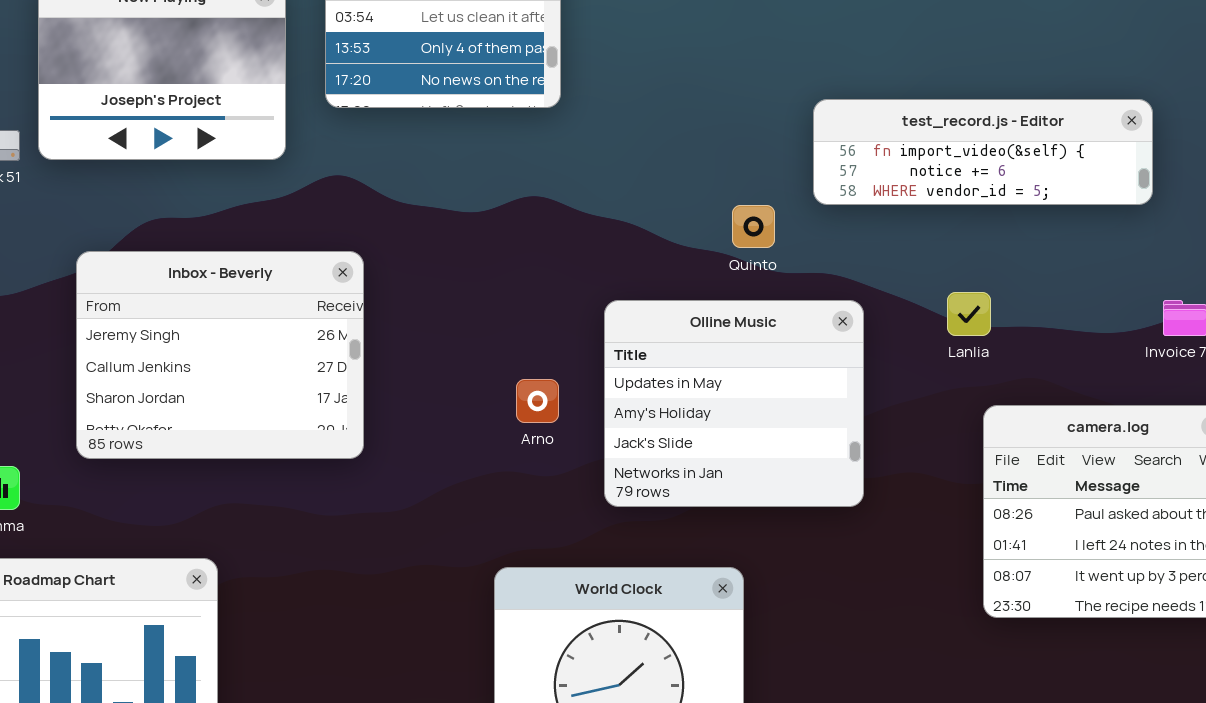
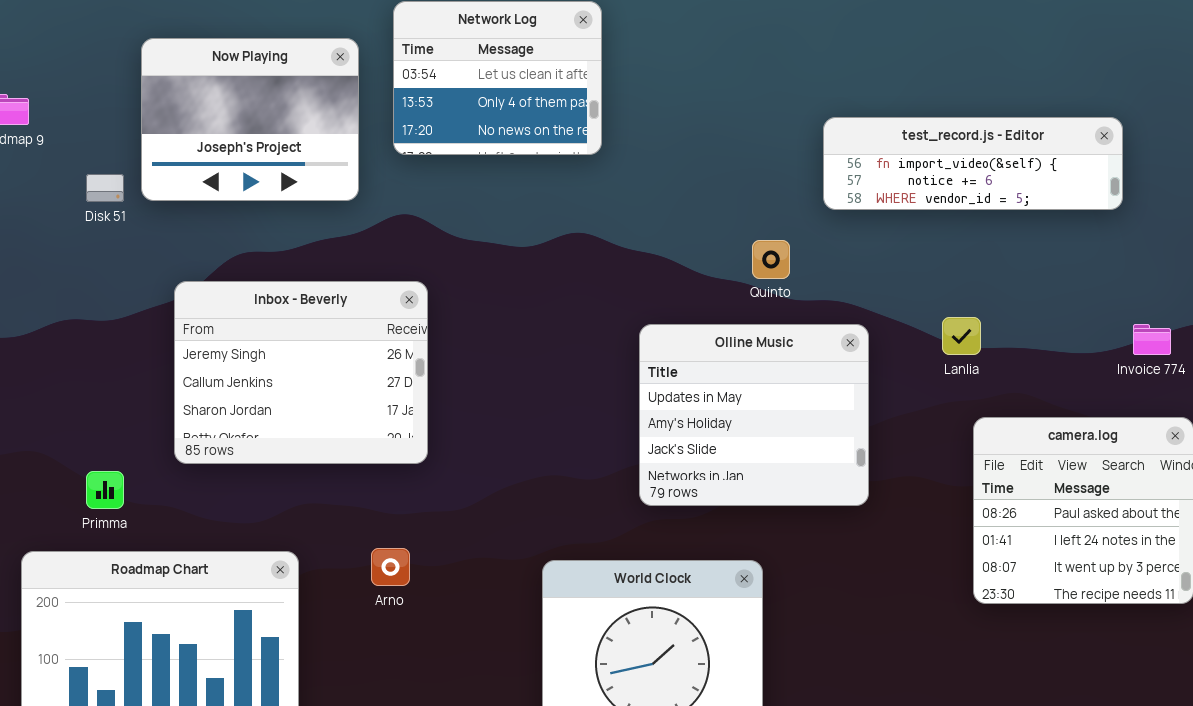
test_record.js - Editor: [813,99,1153,205] -> [823,117,1123,210], moved
Arno: [516,379,559,423] -> [371,548,410,586], moved

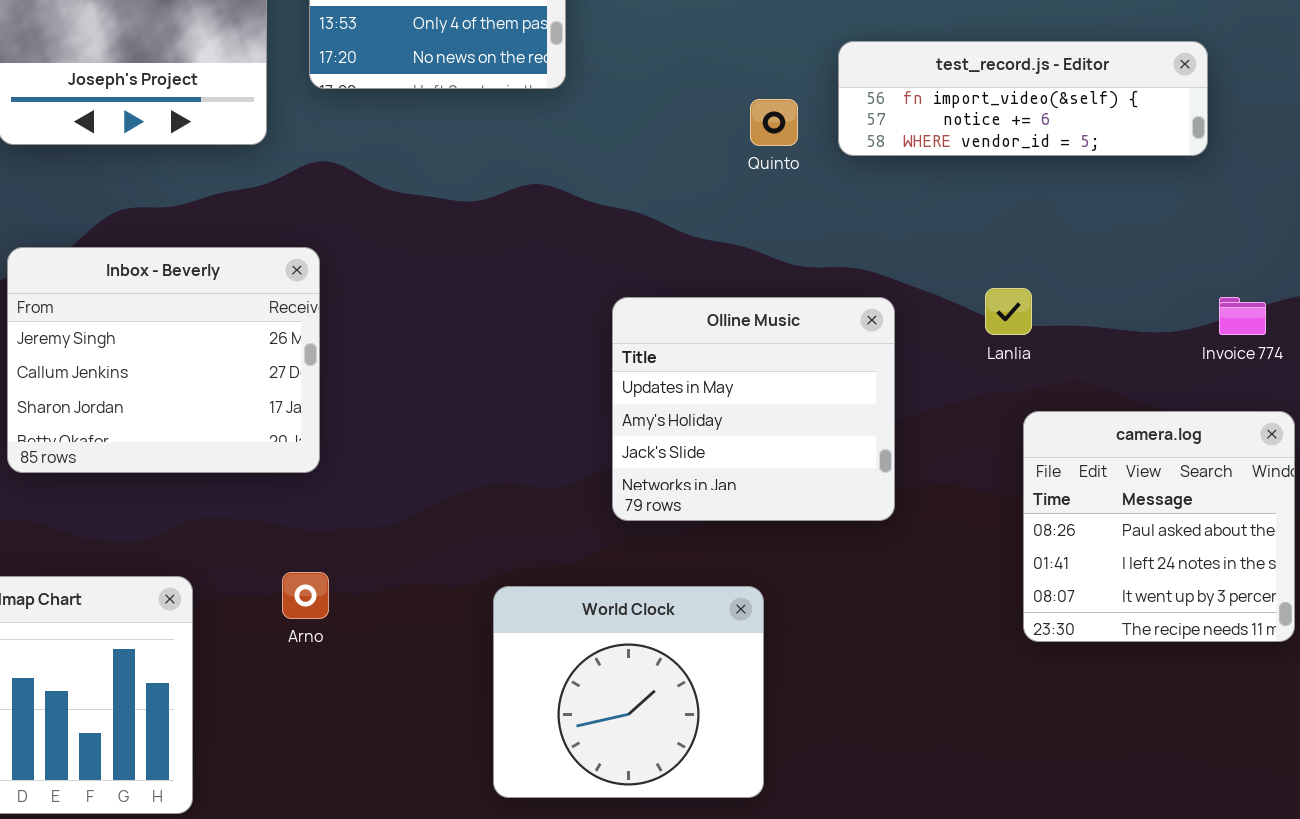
Quinto: [752,240,790,279] -> [750,99,798,146], moved
Inbox - Beverly: [174,281,428,464] -> [7,247,320,473], moved

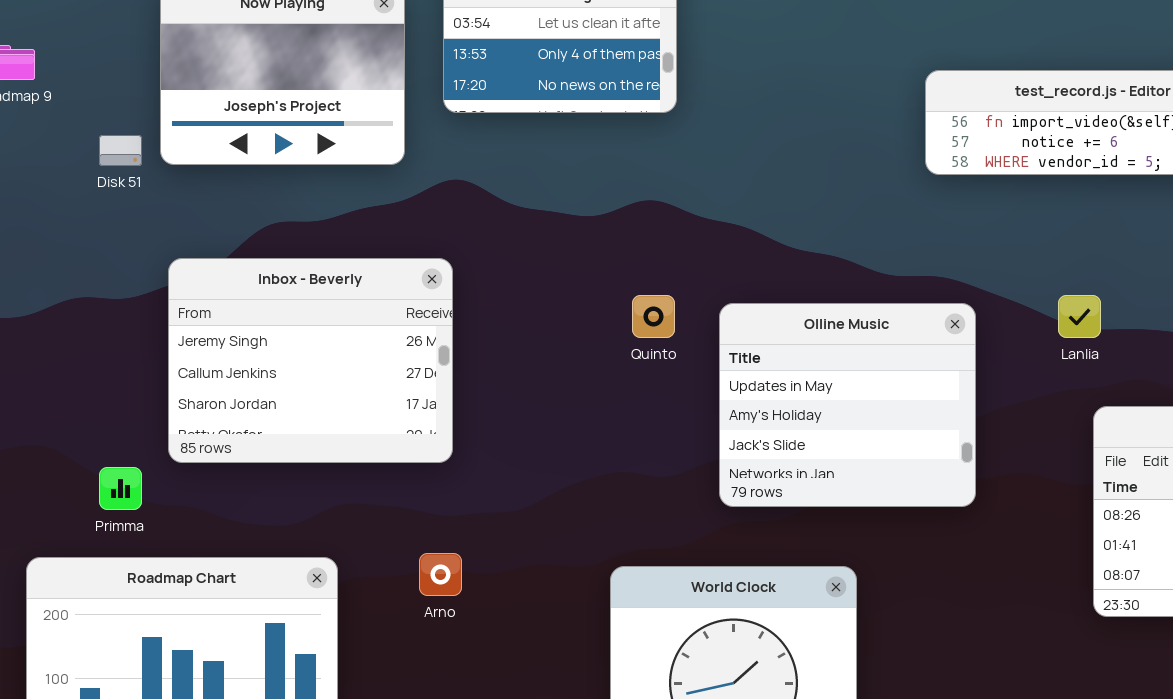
Quinto: [750,99,798,146] -> [632,295,675,338], moved

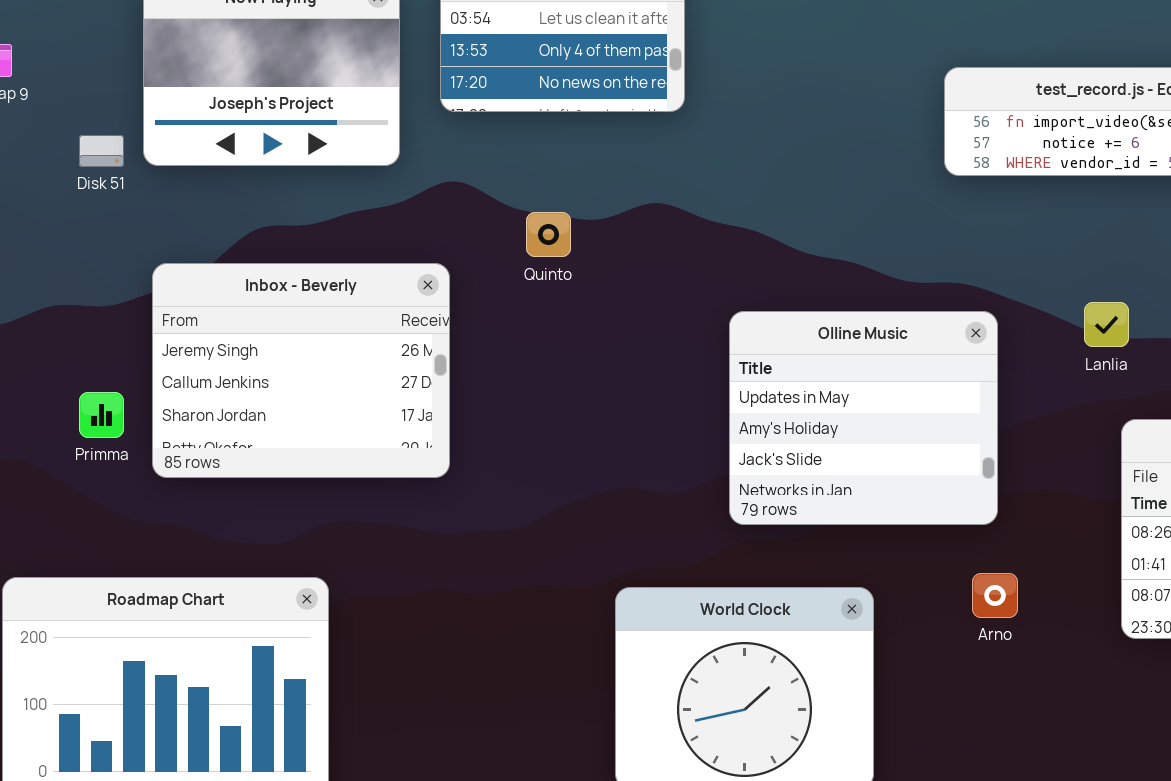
Quinto: [632,295,675,338] -> [526,212,571,257], moved
Primma: [99,467,142,510] -> [79,392,124,438], moved
Arno: [419,553,462,596] -> [972,573,1018,618], moved

